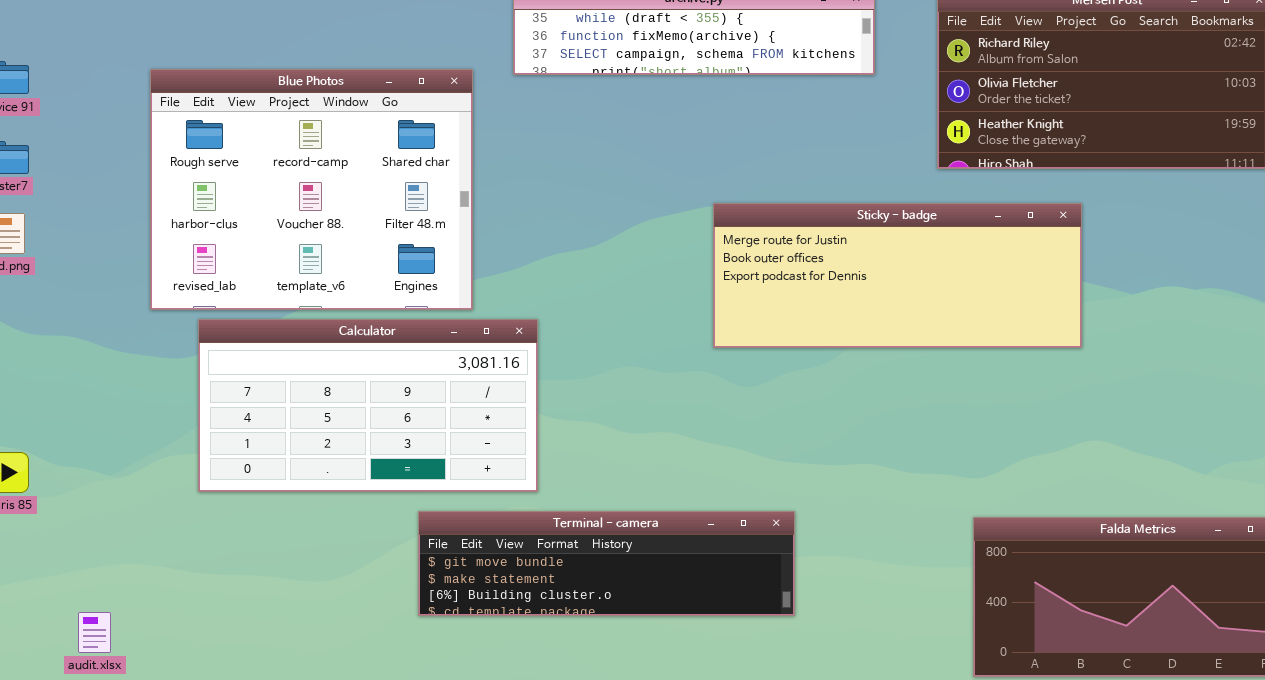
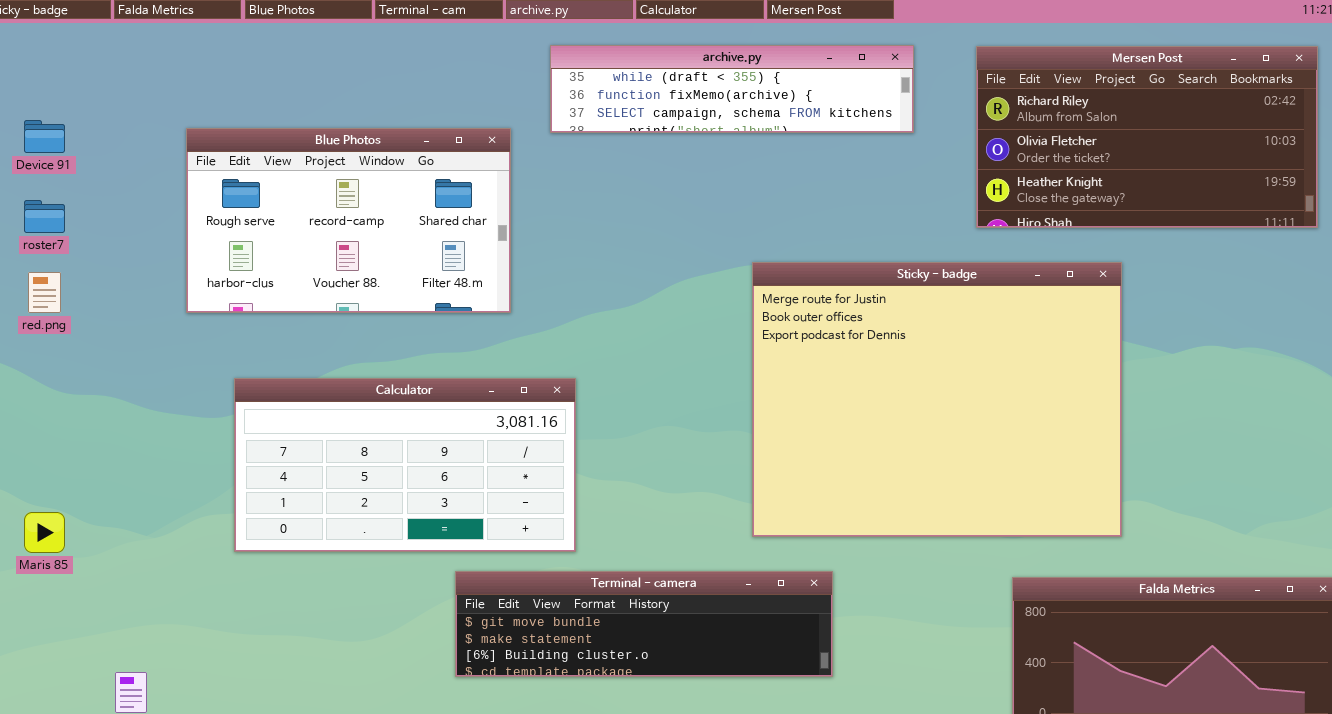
Blue Photos: [150,69,473,310] -> [186,128,511,313], resized
Sticky - badge: [713,203,1082,348] -> [752,262,1122,537], resized

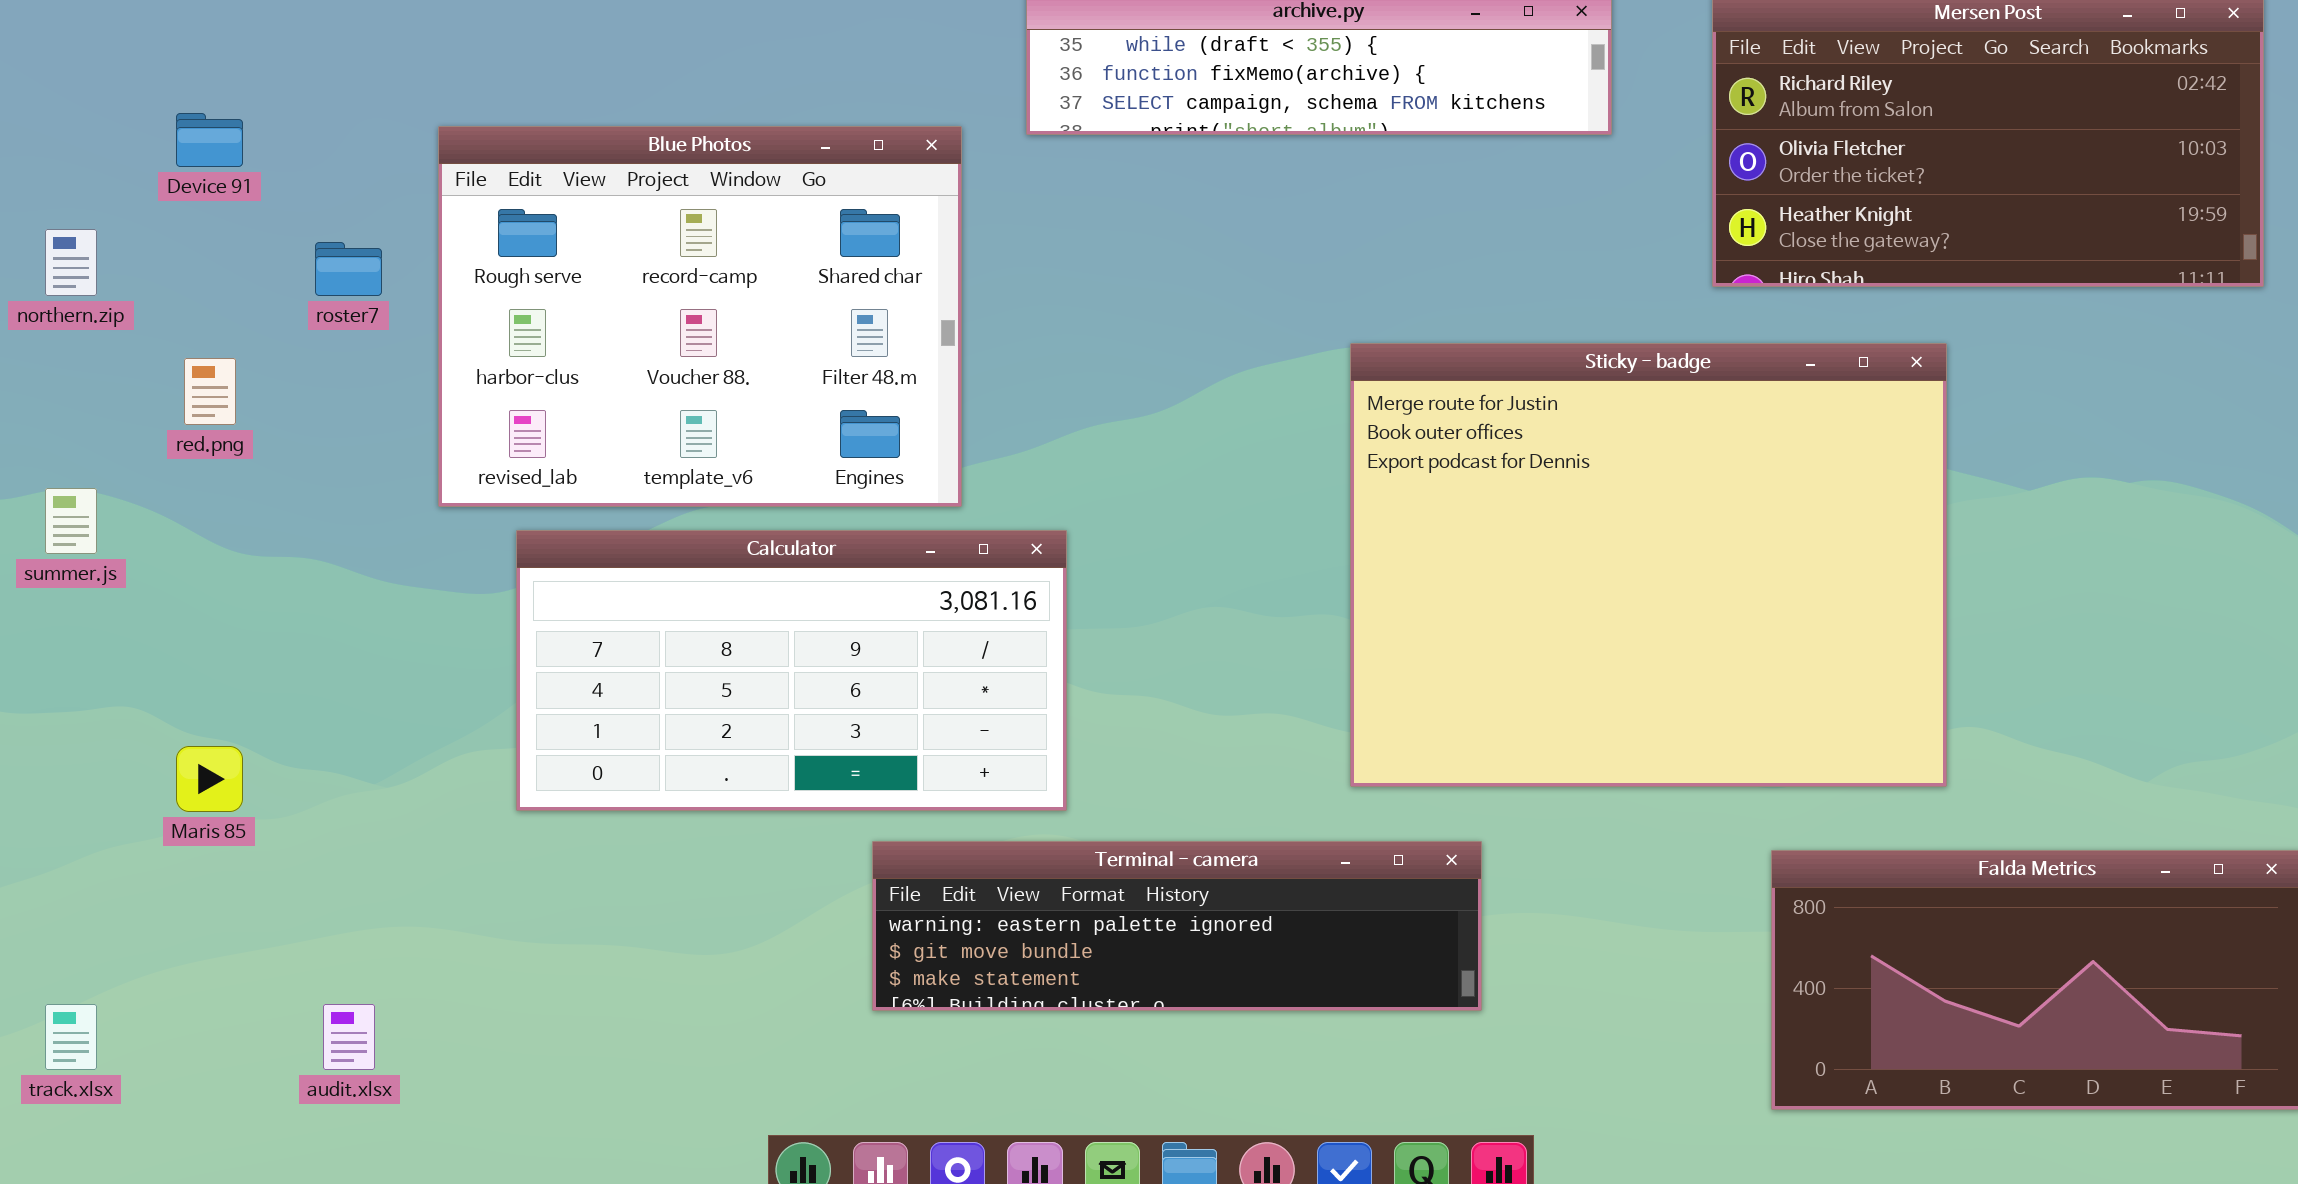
Blue Photos: [186,128,511,313] -> [438,126,962,507], resized
roster7: [24,200,65,233] -> [315,242,382,296], moved
Terminal - camera: [455,571,833,677] -> [872,841,1482,1011], scrolled up 1 row

